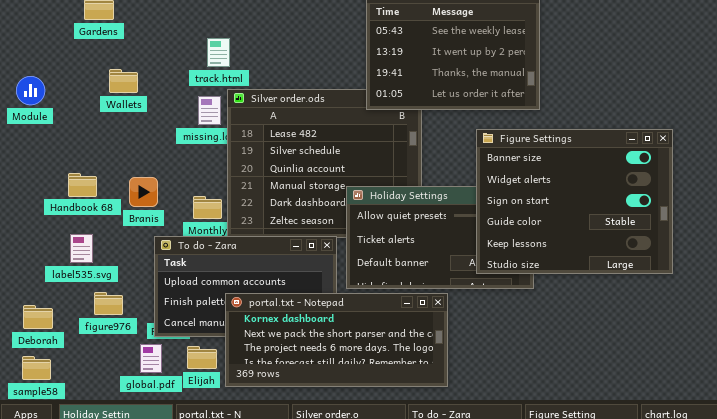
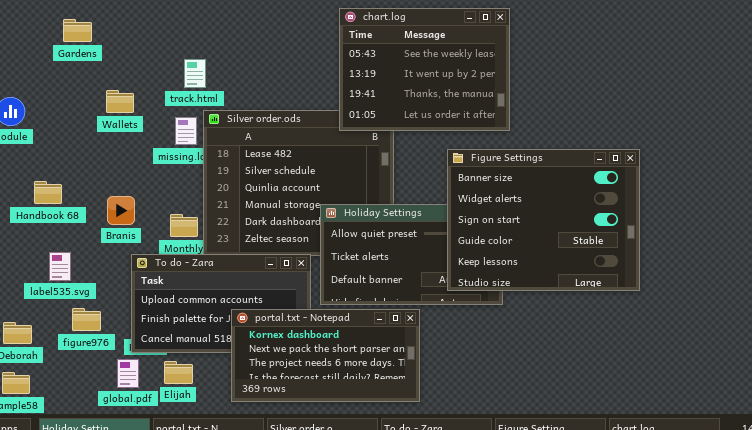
Wallets: [109,69,138,93] -> [106,90,134,113], moved
Handbook 68: [68,173,97,197] -> [34,181,62,204], moved
portal.txt - Notepad: [225,293,448,387] -> [231,309,420,402], resized

